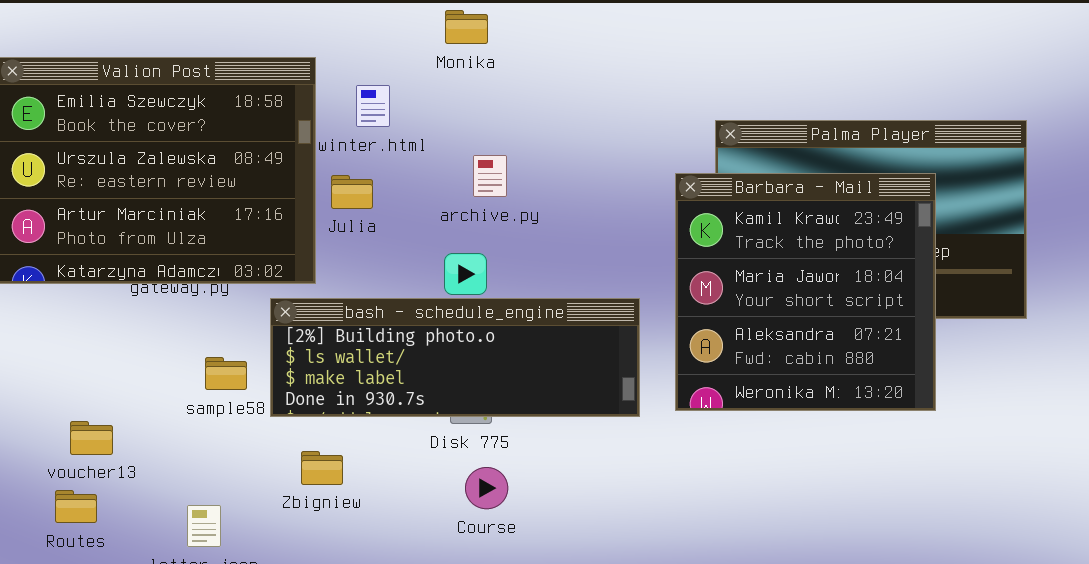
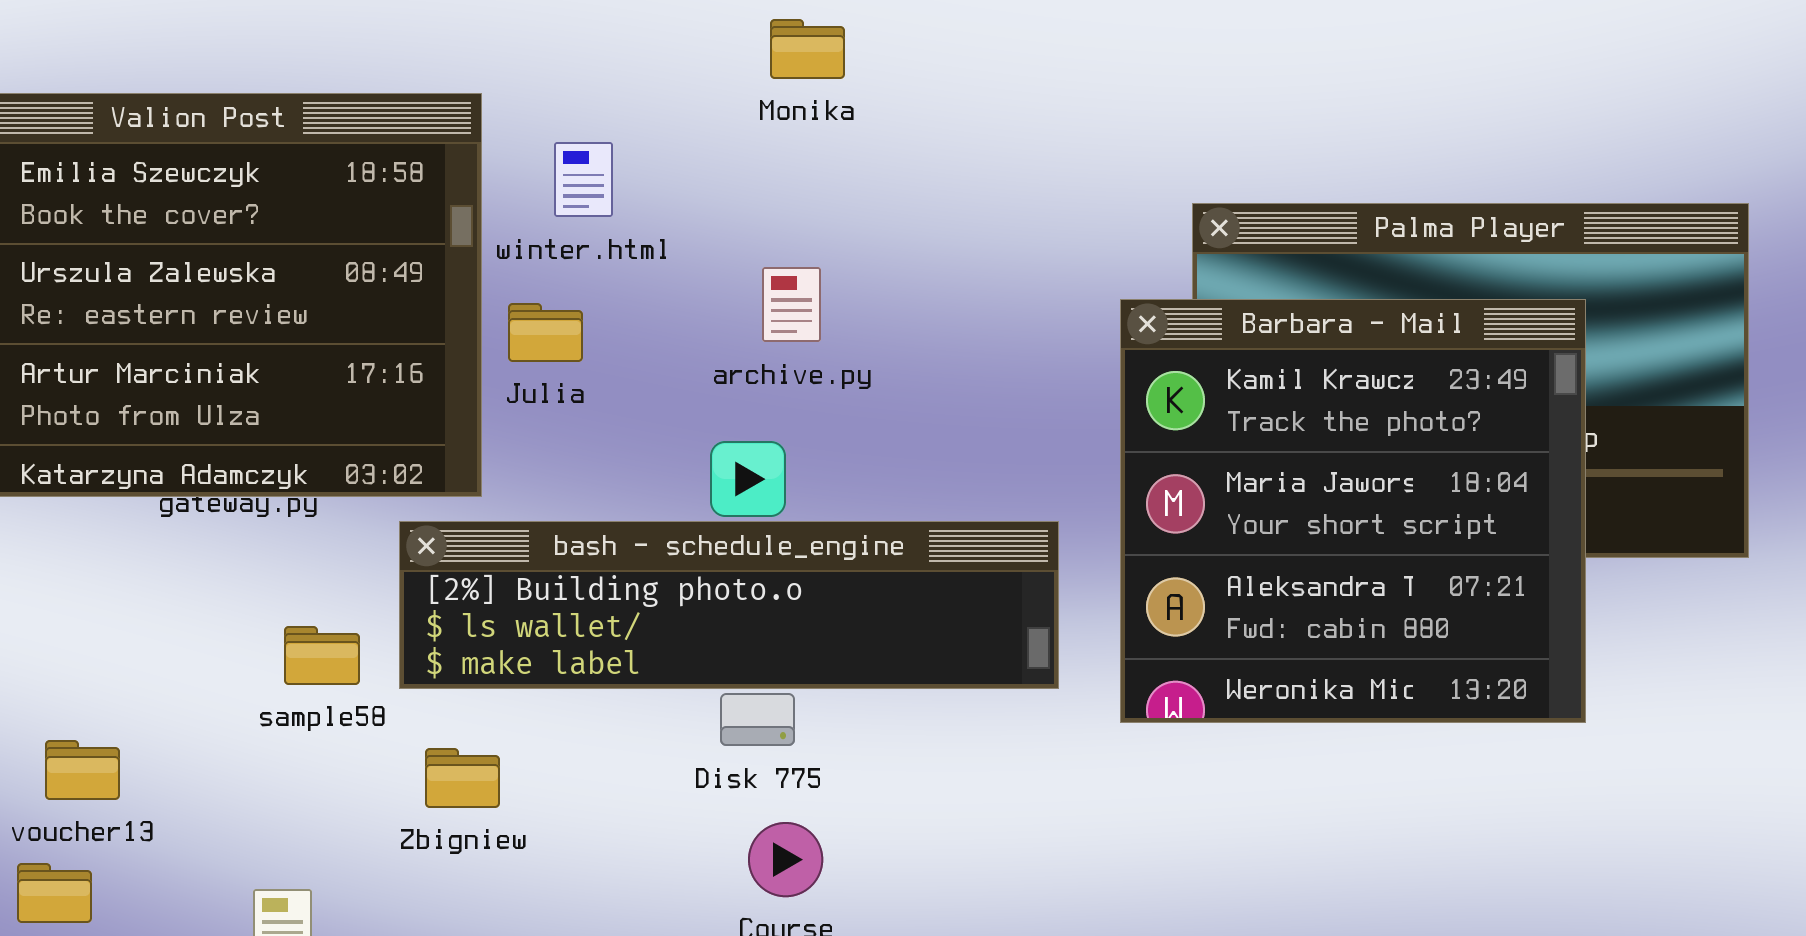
Monika: [445,10,488,44] -> [770,19,845,79], moved
bash - schedule_engine: [270,298,640,417] -> [399,521,1059,689], resized
Zbigniew: [301,451,343,485] -> [425,748,500,808], moved

